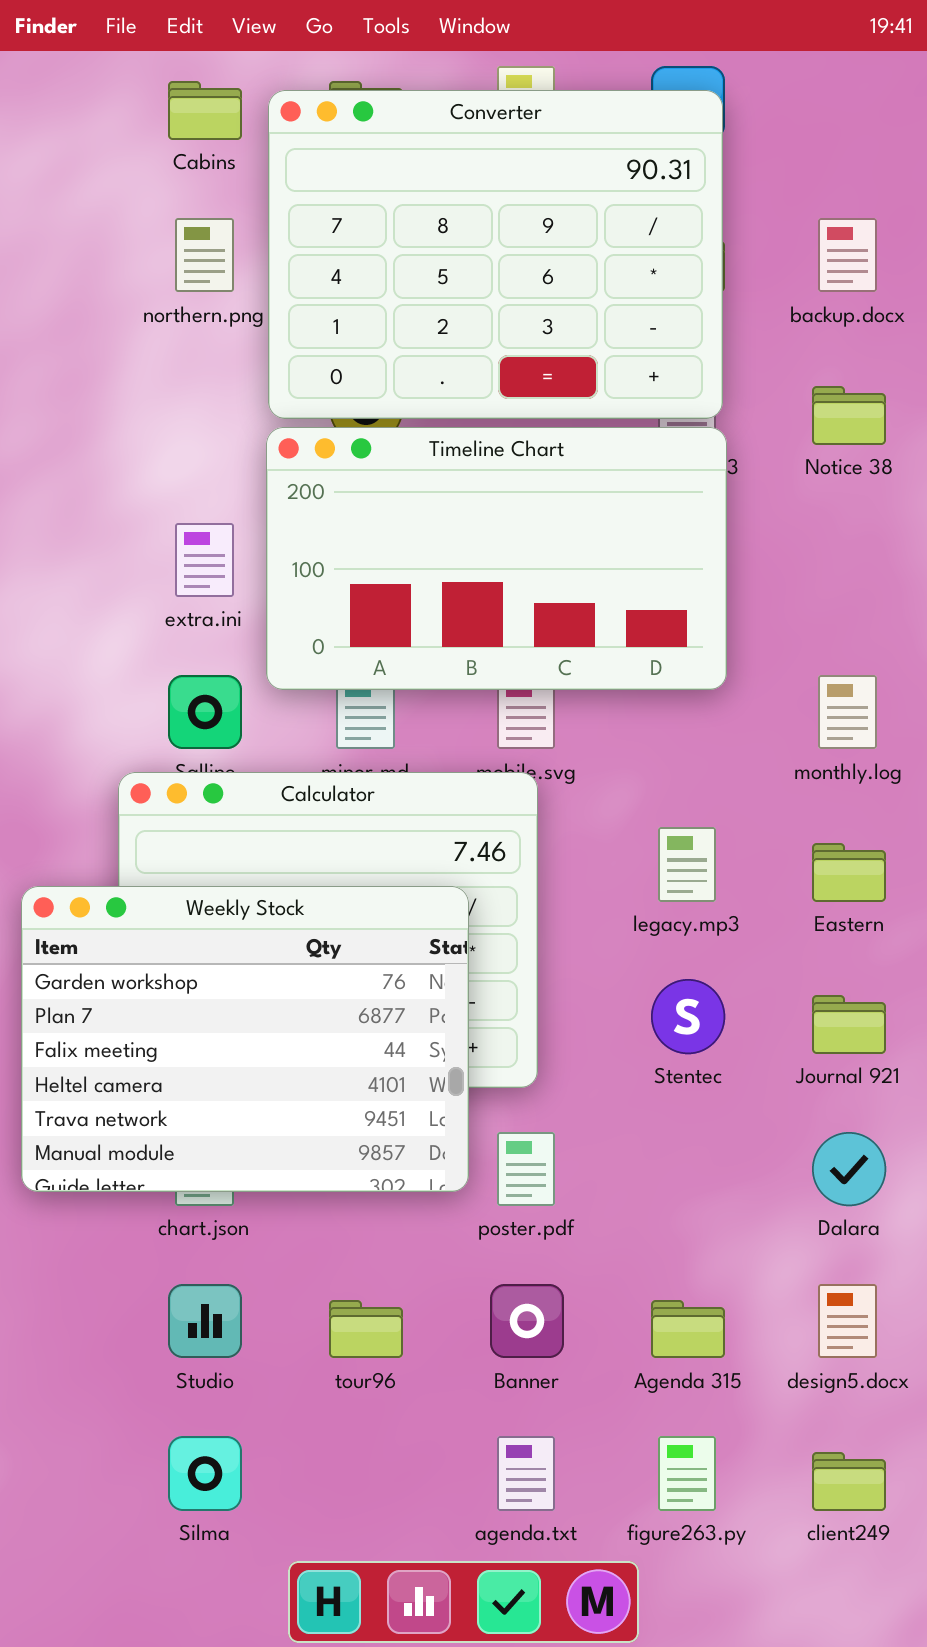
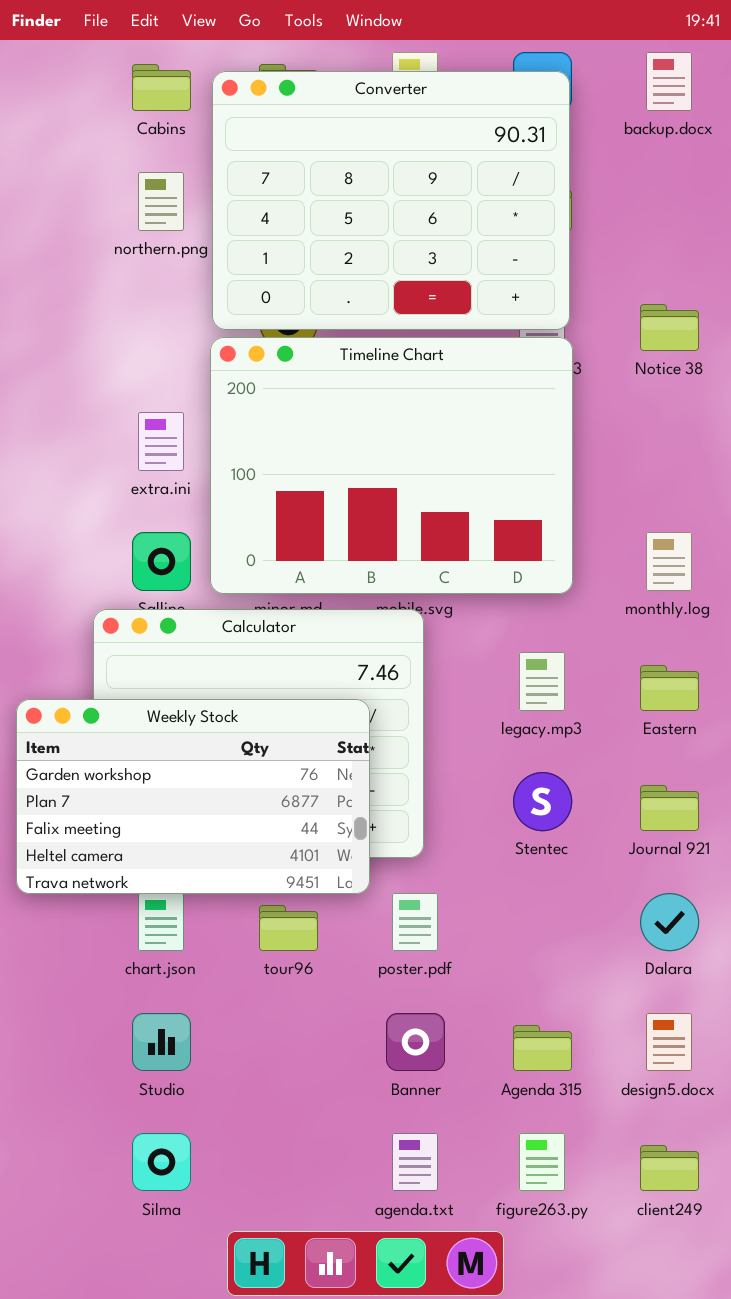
backup.docx: [818,218,877,292] -> [646,52,692,111], moved
Timeline Chart: [266,427,727,690] -> [210,337,573,594], resized
Weekly Stock: [21,886,469,1192] -> [16,699,370,894], resized
tour96: [329,1300,403,1358] -> [259,905,318,951], moved

